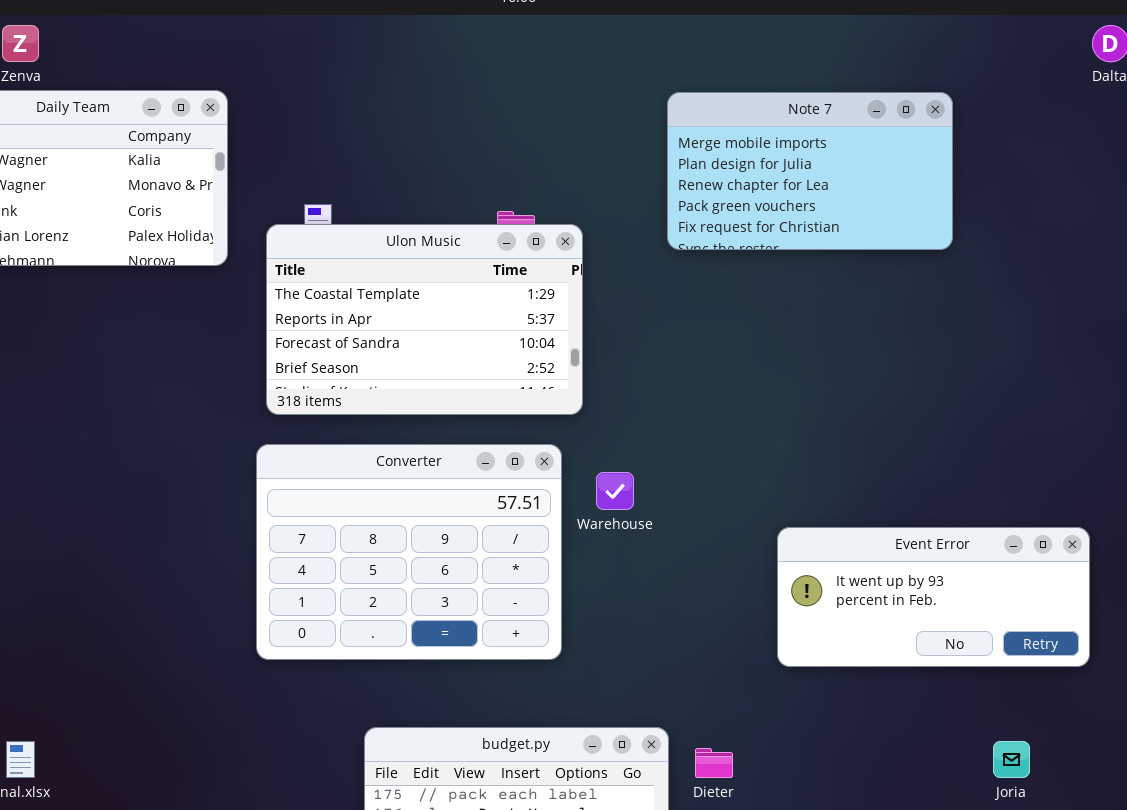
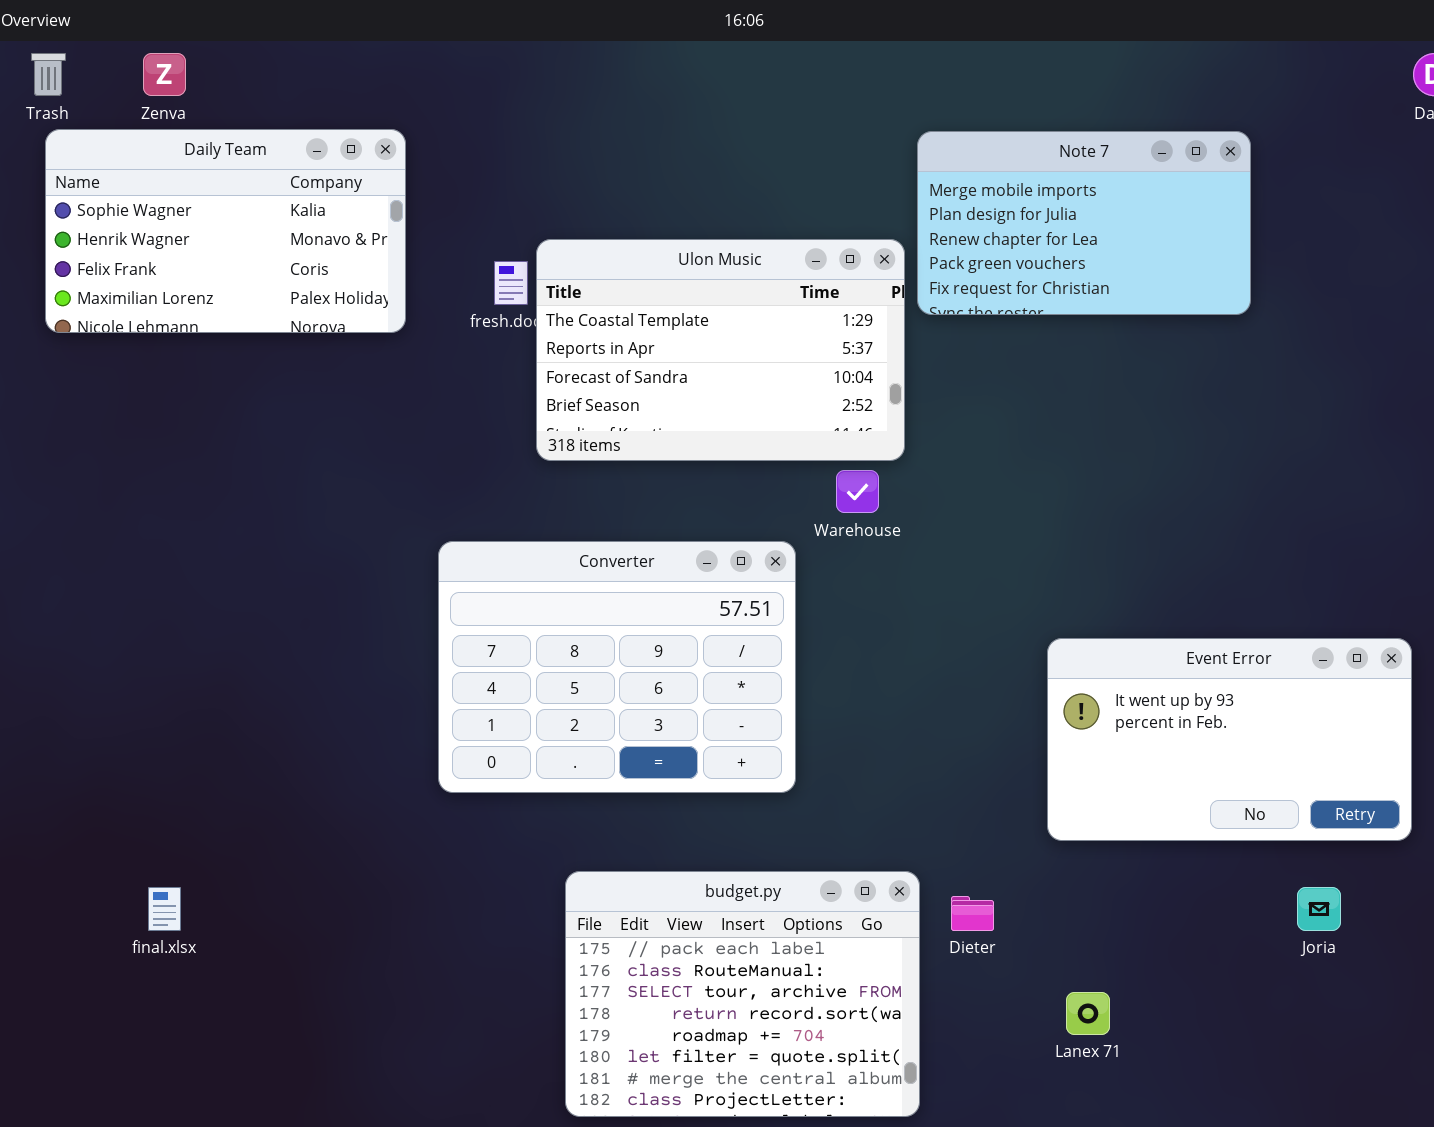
Ulon Music: [266,224,583,415] -> [536,239,905,461], moved
Warehouse: [596,472,634,510] -> [836,470,879,513], moved
Event Error: [777,527,1090,667] -> [1047,638,1412,841], resized

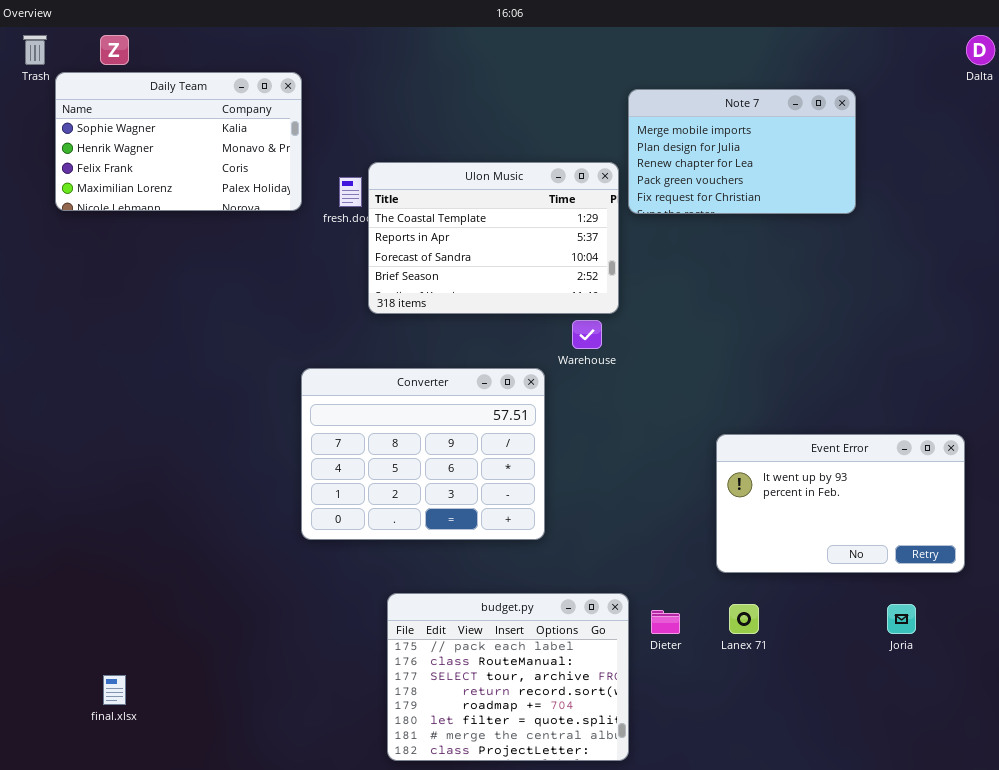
Daily Team: [45,129,406,333] -> [55,72,302,211], moved
final.xlsx: [148,887,181,931] -> [103,675,126,705], moved
Lanex 71: [1066,992,1110,1035] -> [729,604,759,634], moved

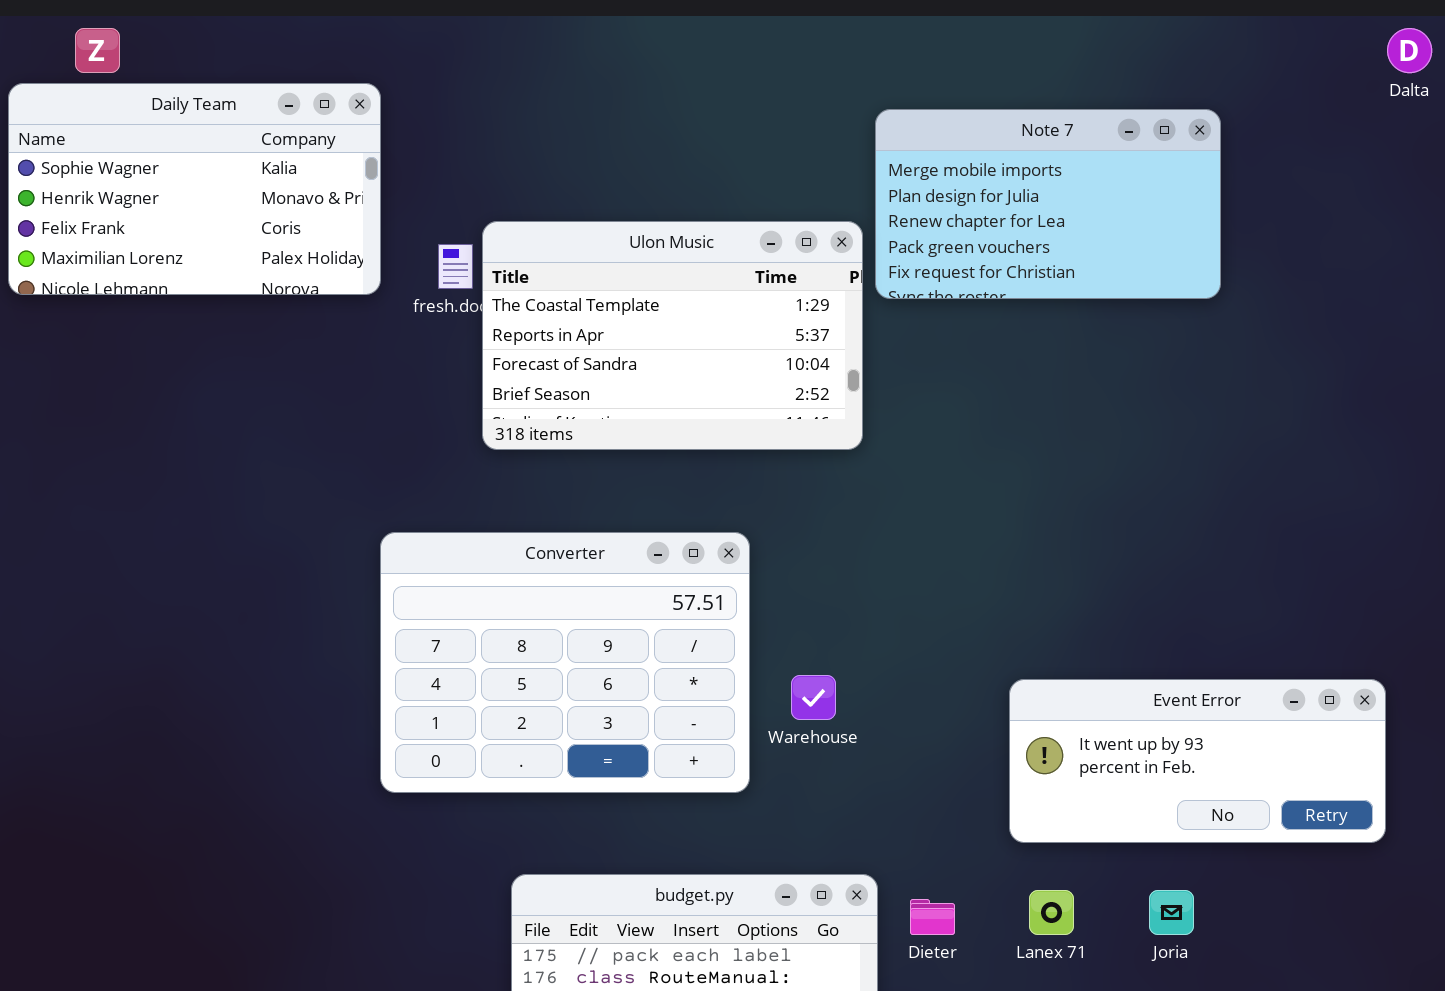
Warehouse: [572,320,602,349] -> [791,675,836,720], moved
Event Error: [716,434,965,573] -> [1009,679,1386,843], resized
Joria: [887,604,916,634] -> [1149,890,1194,935], moved

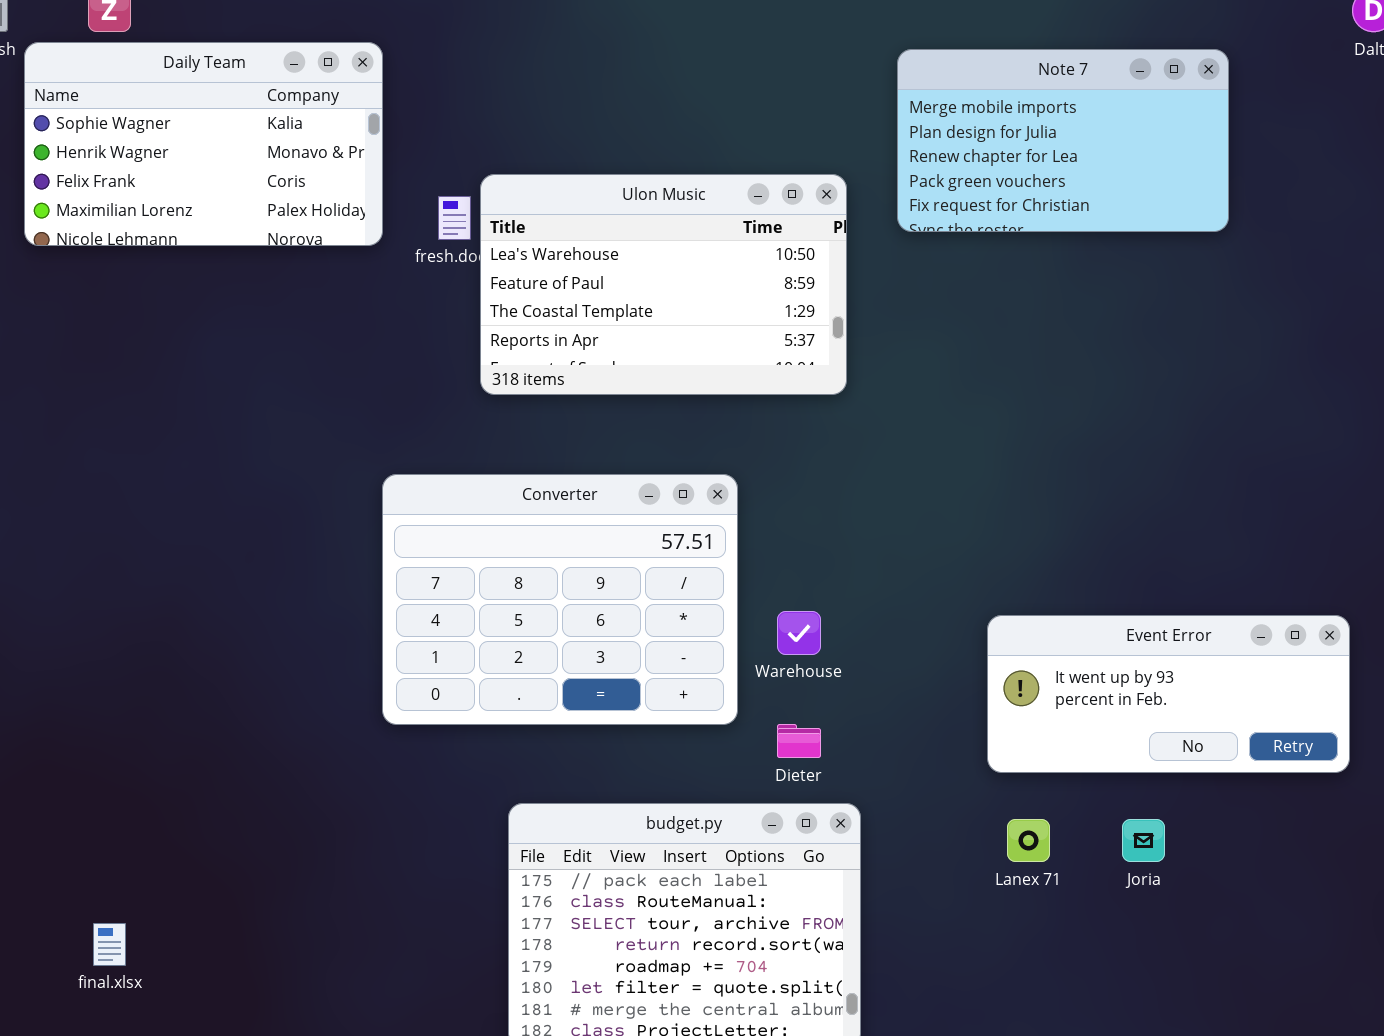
Note 7: [875,109,1221,299] -> [897,49,1229,232], moved
Ulon Music: [482,221,863,450] -> [480,174,847,395], scrolled up 2 rows
Dieter: [910,899,955,935] -> [777,724,821,758], moved

